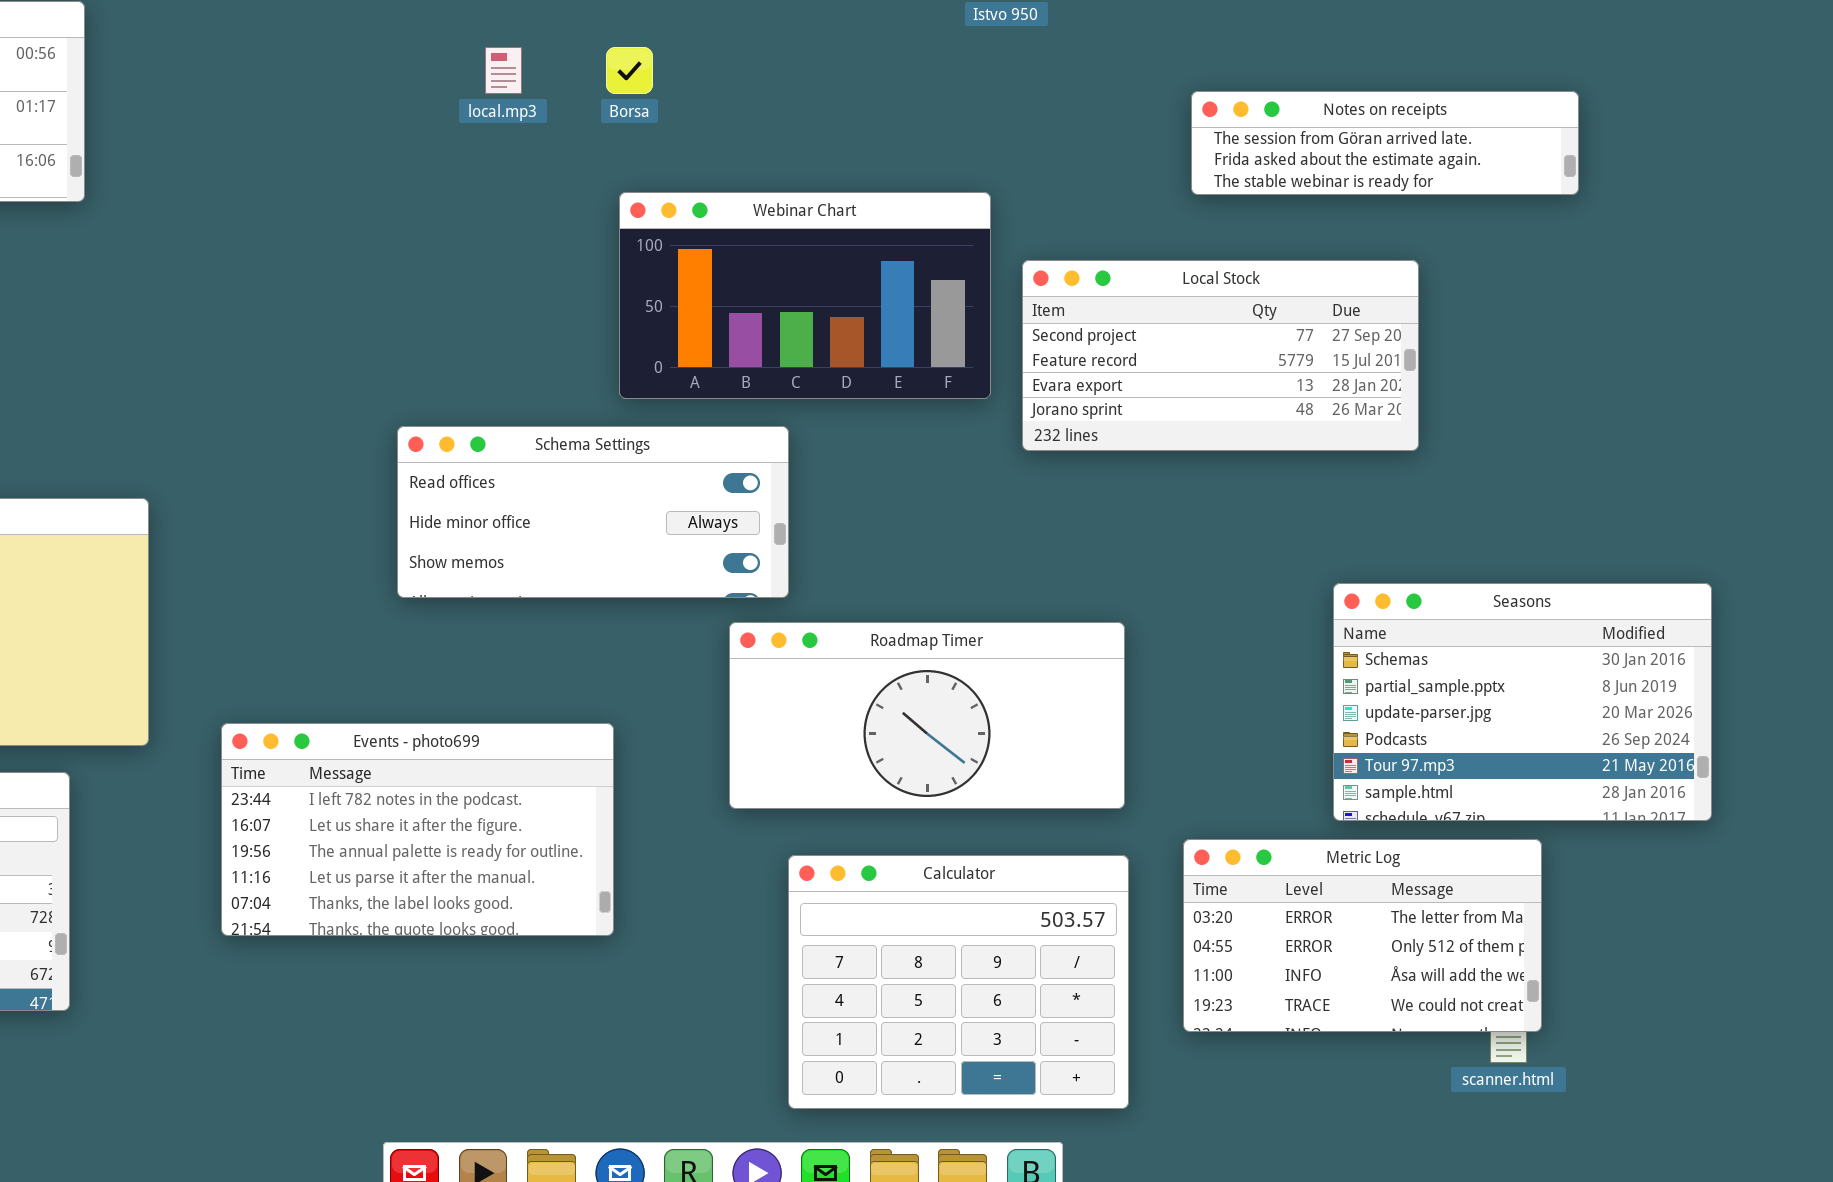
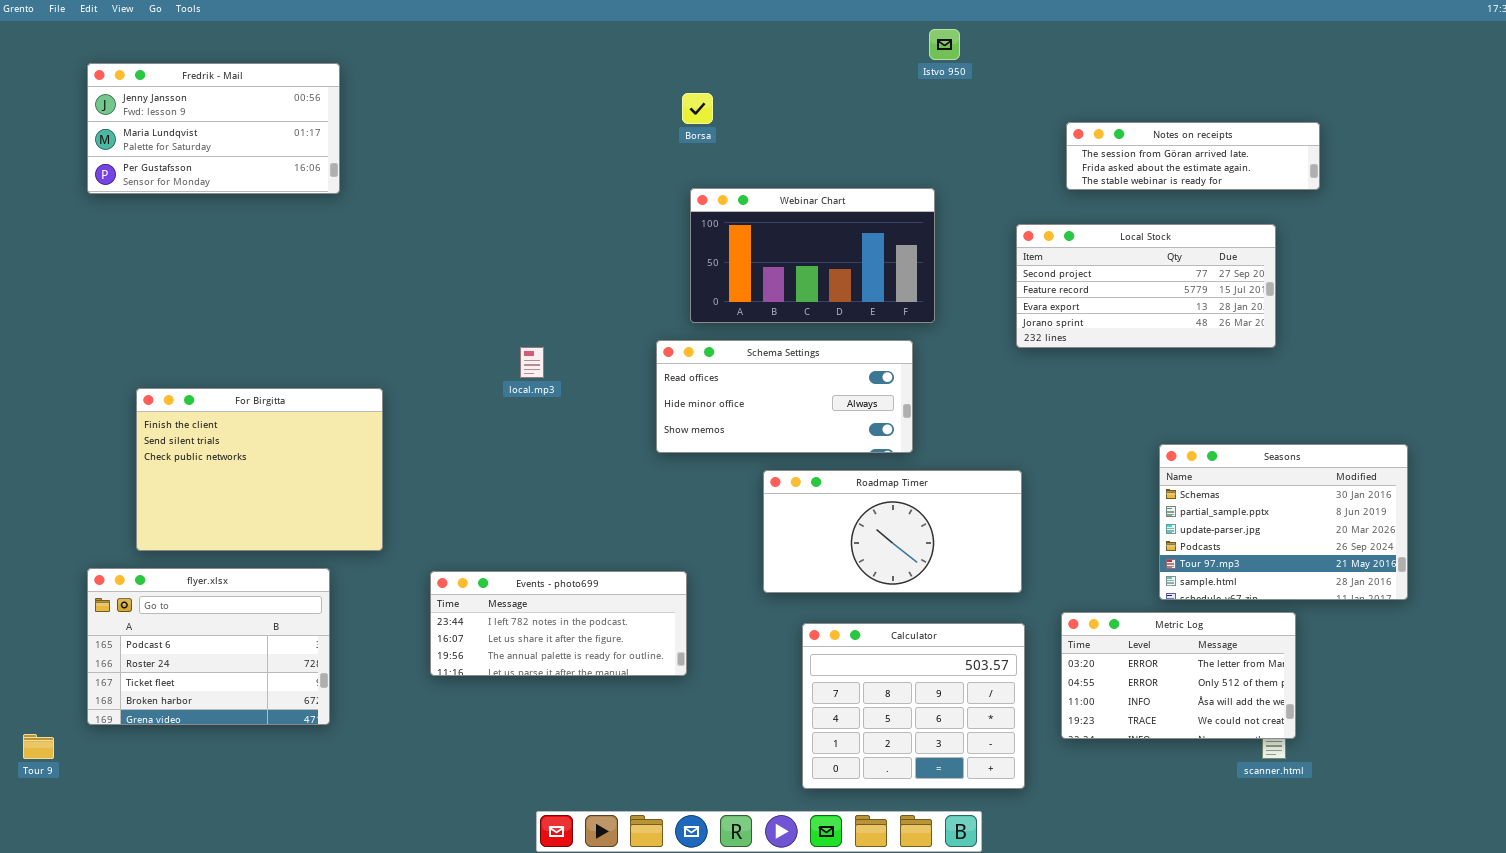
local.mp3: [485,47,522,94] -> [520,347,544,378], moved
Local Stock: [1022,260,1419,451] -> [1016,224,1276,348], moved
Schema Settings: [397,426,789,598] -> [656,340,913,453], moved
Events - photo699: [221,723,614,936] -> [430,571,687,676], resized

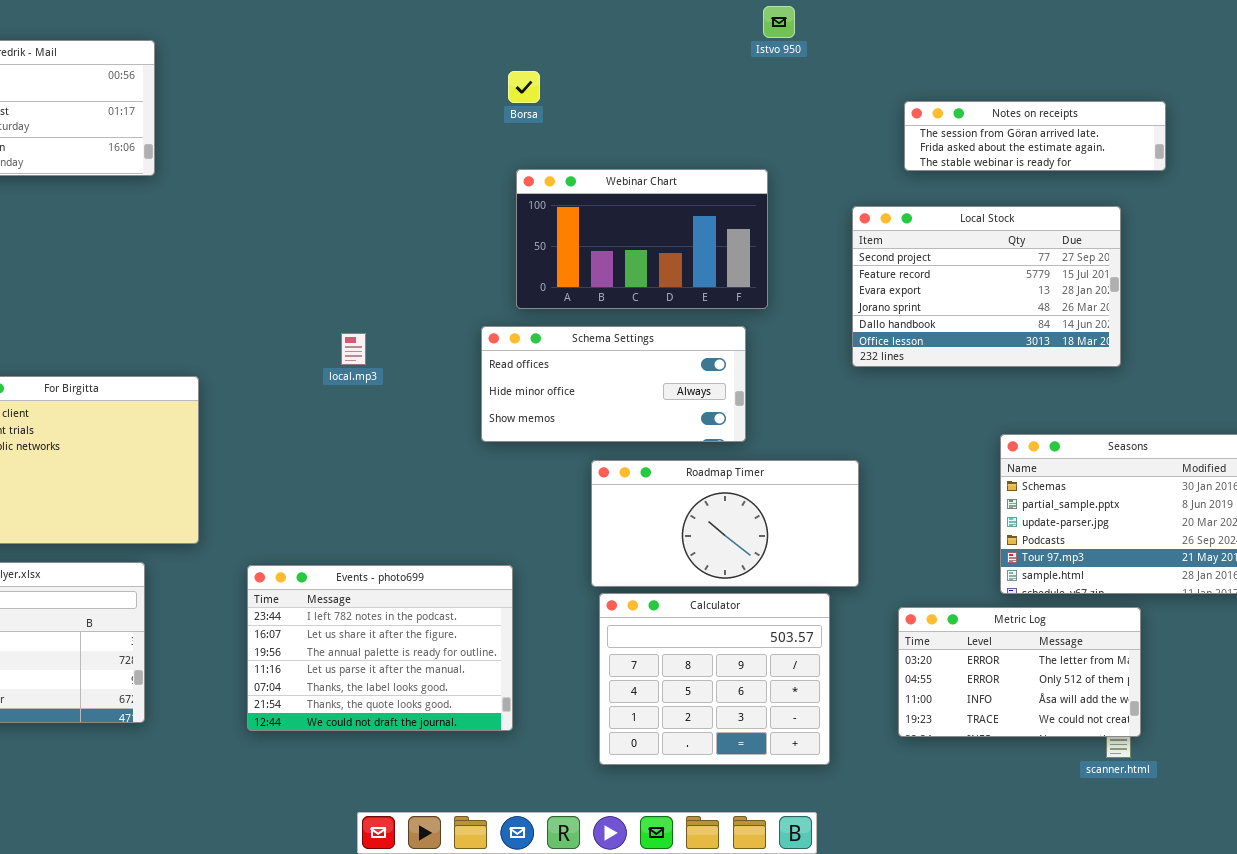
Local Stock: [1016,224,1276,348] -> [852,206,1121,367], resized
Events - photo699: [430,571,687,676] -> [247,565,513,731], resized
Calculator: [802,623,1025,789] -> [599,593,830,765], moved

